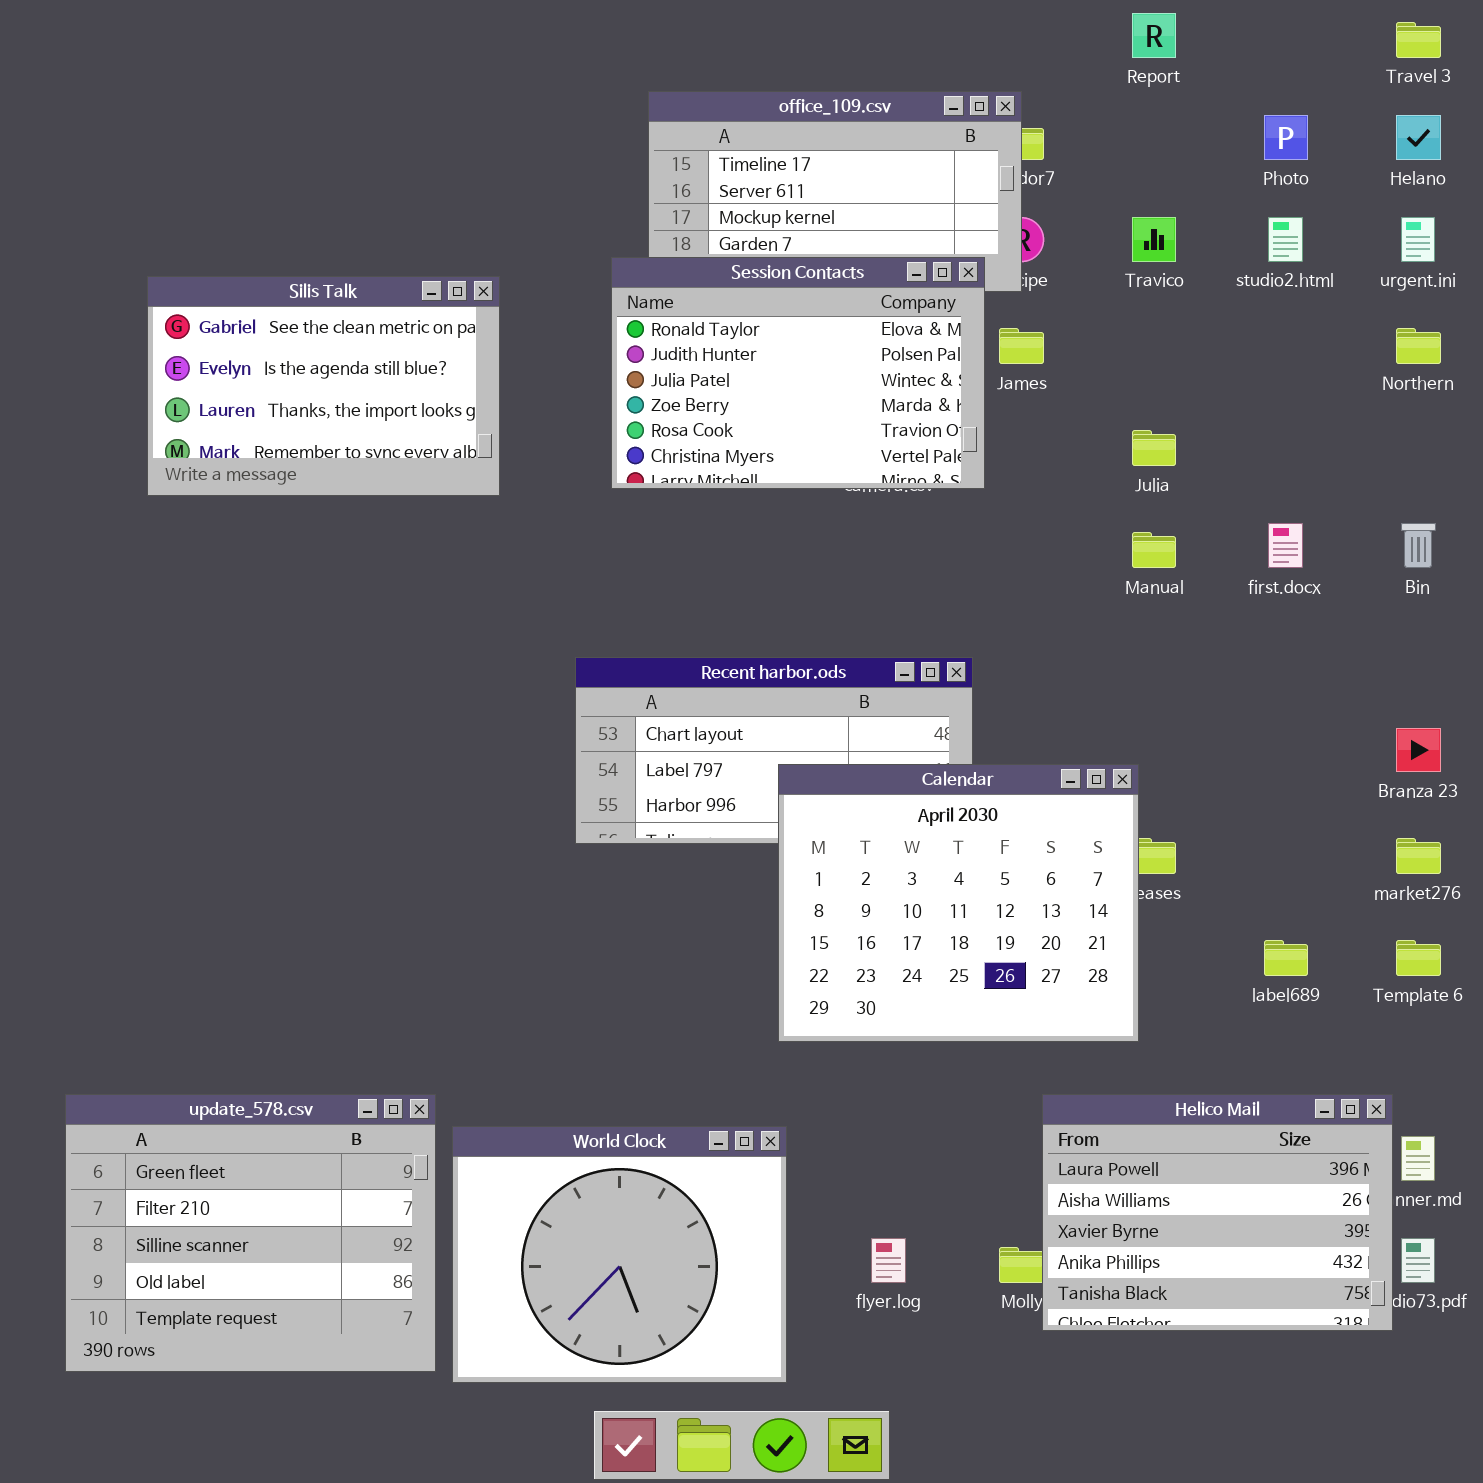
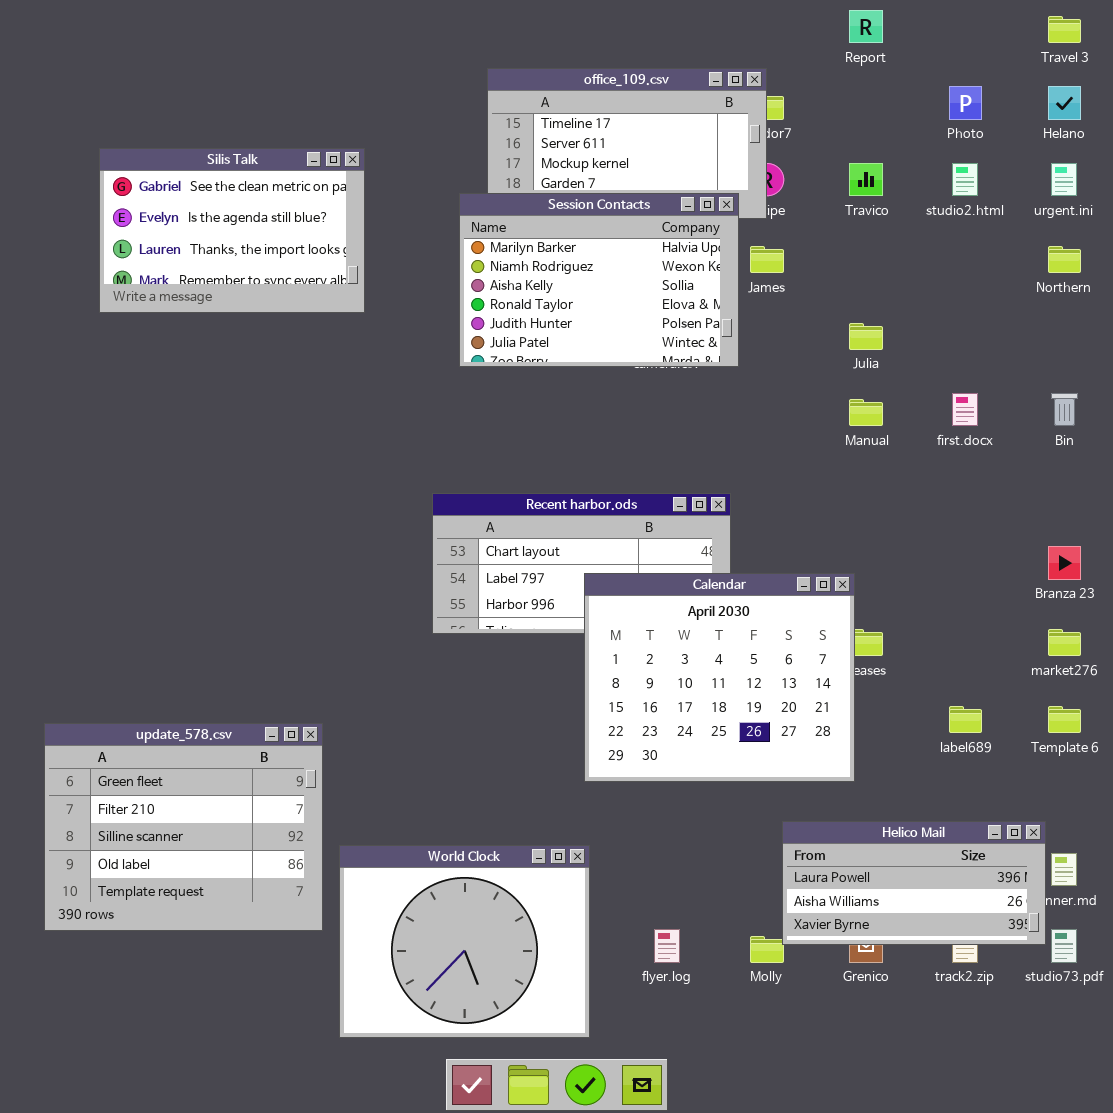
Session Contacts: [611,257,985,489] -> [459,193,739,367], scrolled up 3 rows
Silis Talk: [147,276,500,496] -> [99,148,365,313], moved
update_578.csv: [65,1094,436,1372] -> [44,723,323,931], moved
Helico Mail: [1042,1094,1393,1331] -> [782,821,1046,945], resized

